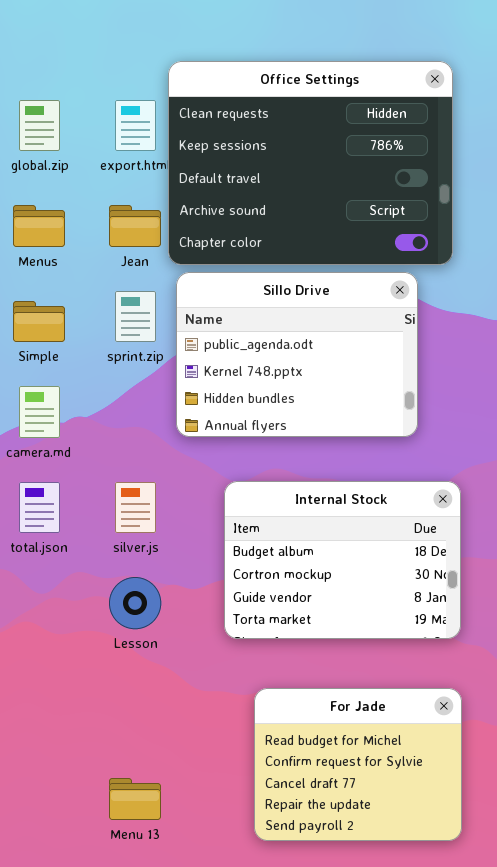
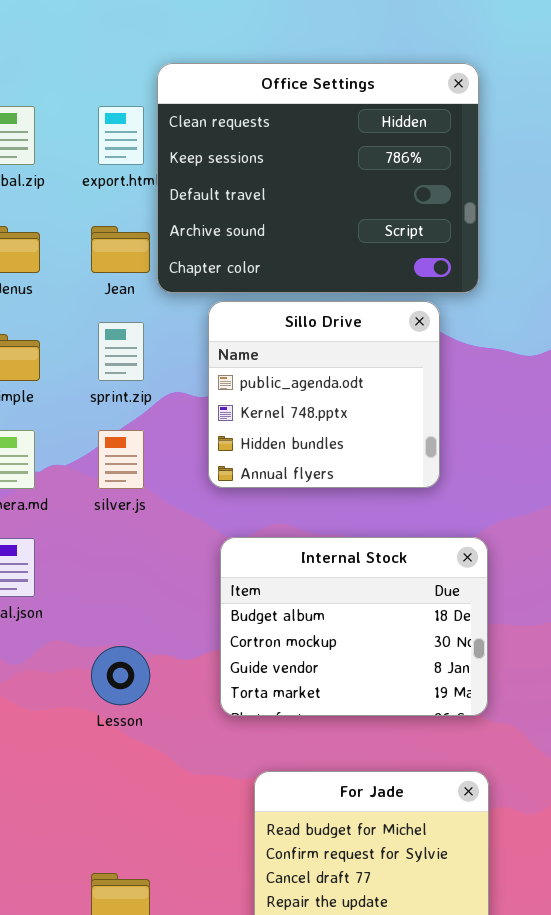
Sillo Drive: [176,272,418,437] -> [208,301,440,488], resized
silver.js: [115,482,156,533] -> [98,430,144,489], moved

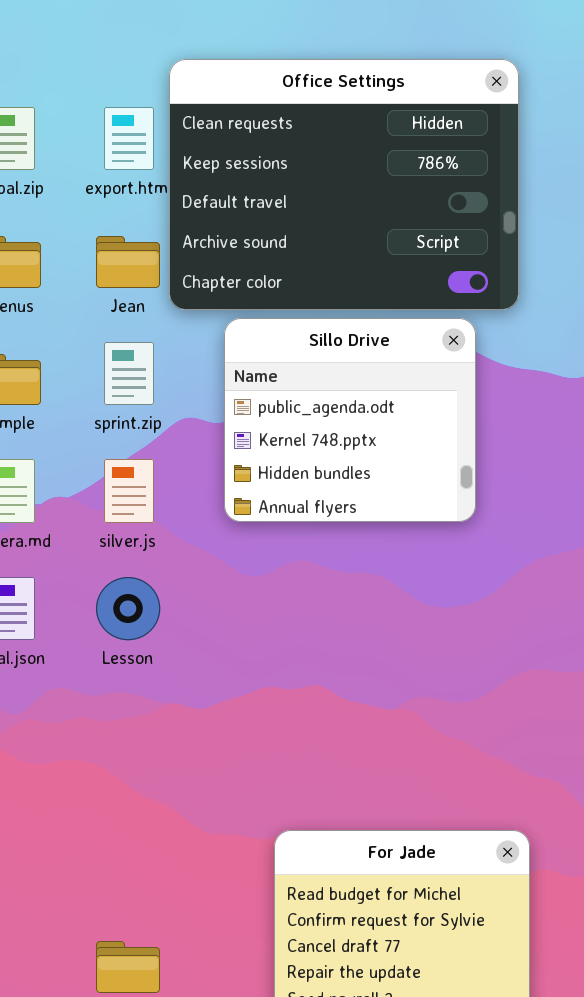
Internal Stock: [220,537,488,716] -> none, closed
Lesson: [91,646,150,705] -> [96,577,160,640], moved

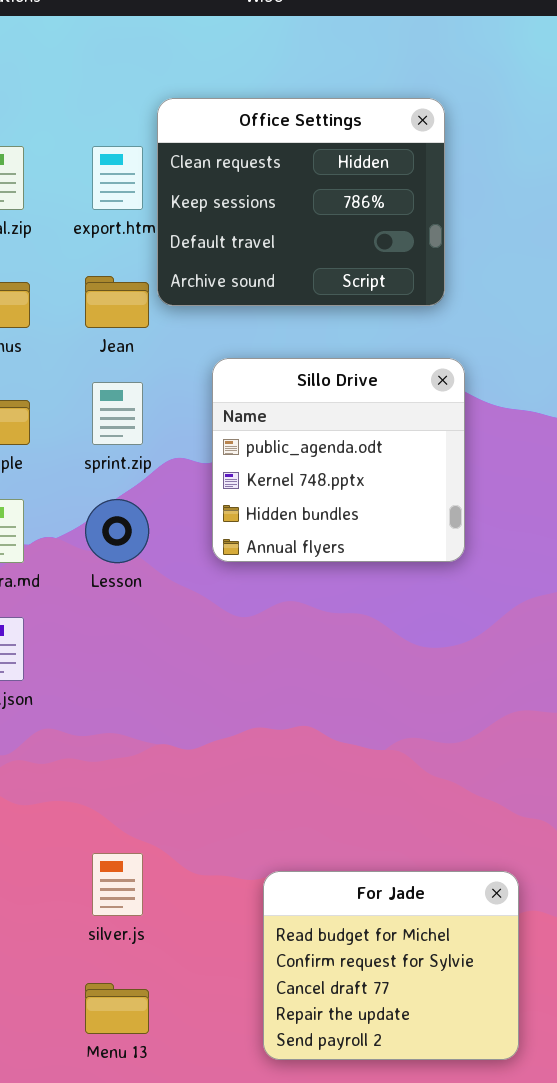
Office Settings: [169,59,519,310] -> [157,98,445,306], resized
silver.js: [104,459,154,523] -> [92,853,143,916], moved
Lesson: [96,577,160,640] -> [85,499,149,563], moved

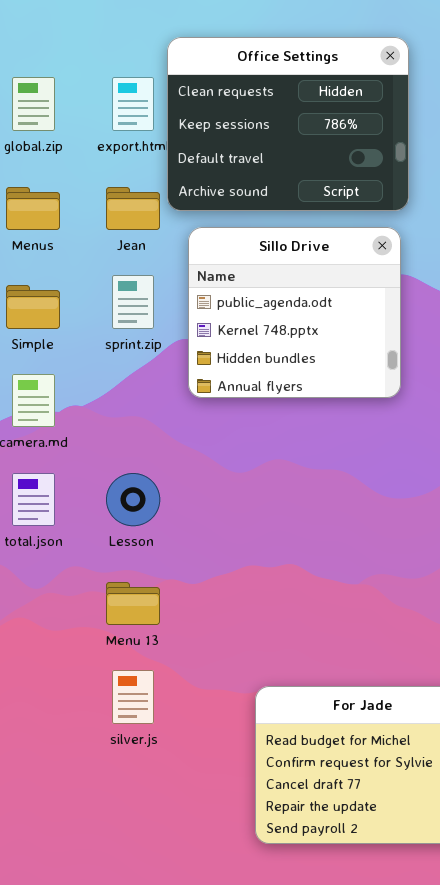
Sillo Drive: [212,358,465,562] -> [188,227,401,398], moved
Lesson: [85,499,149,563] -> [106,473,160,526], moved
Menu 13: [85,983,149,1034] -> [106,582,160,625], moved

